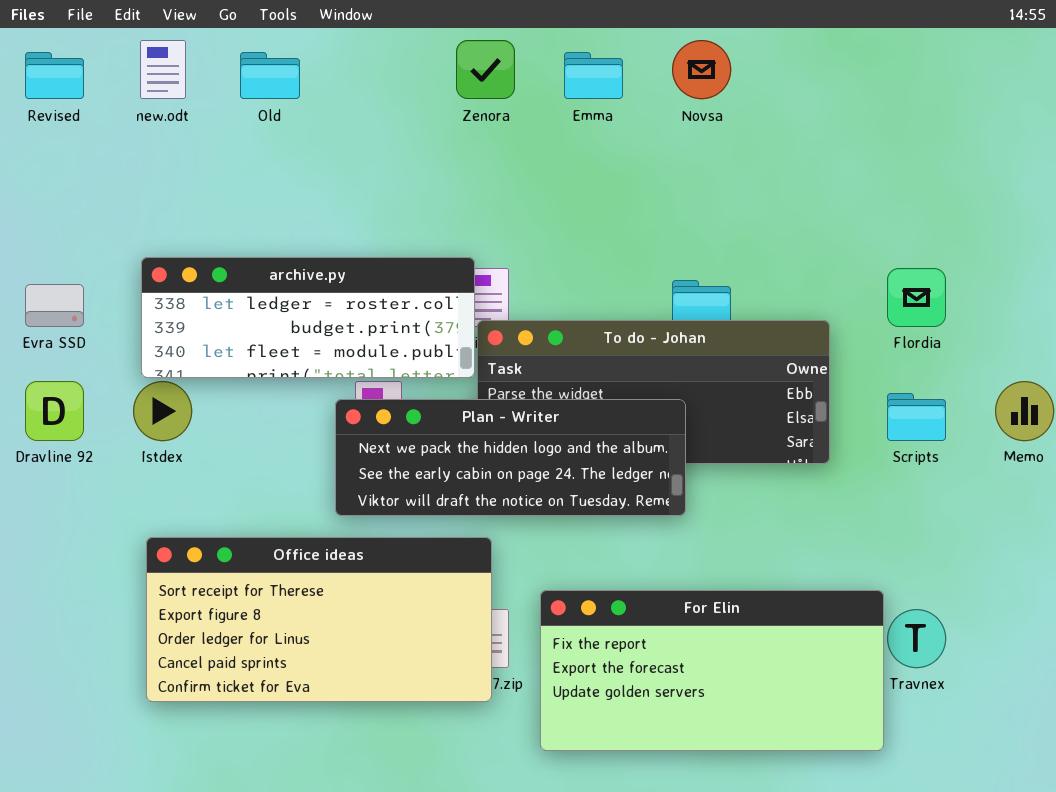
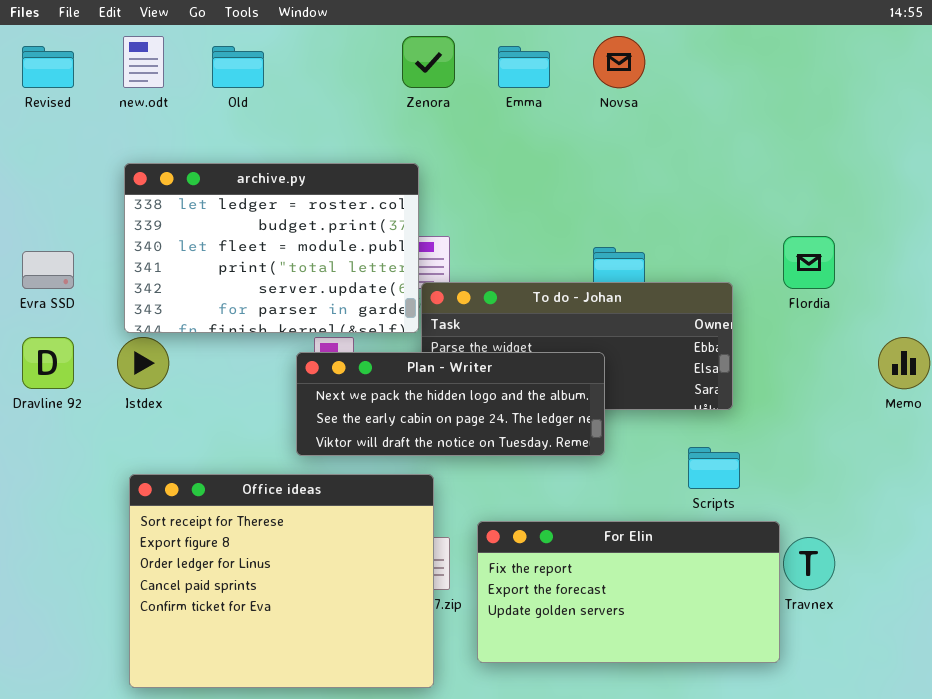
archive.py: [141,257,475,378] -> [124,163,419,333], resized
Scripts: [887,393,946,441] -> [688,447,740,489], moved
Office ideas: [146,537,492,702] -> [129,474,434,688], resized

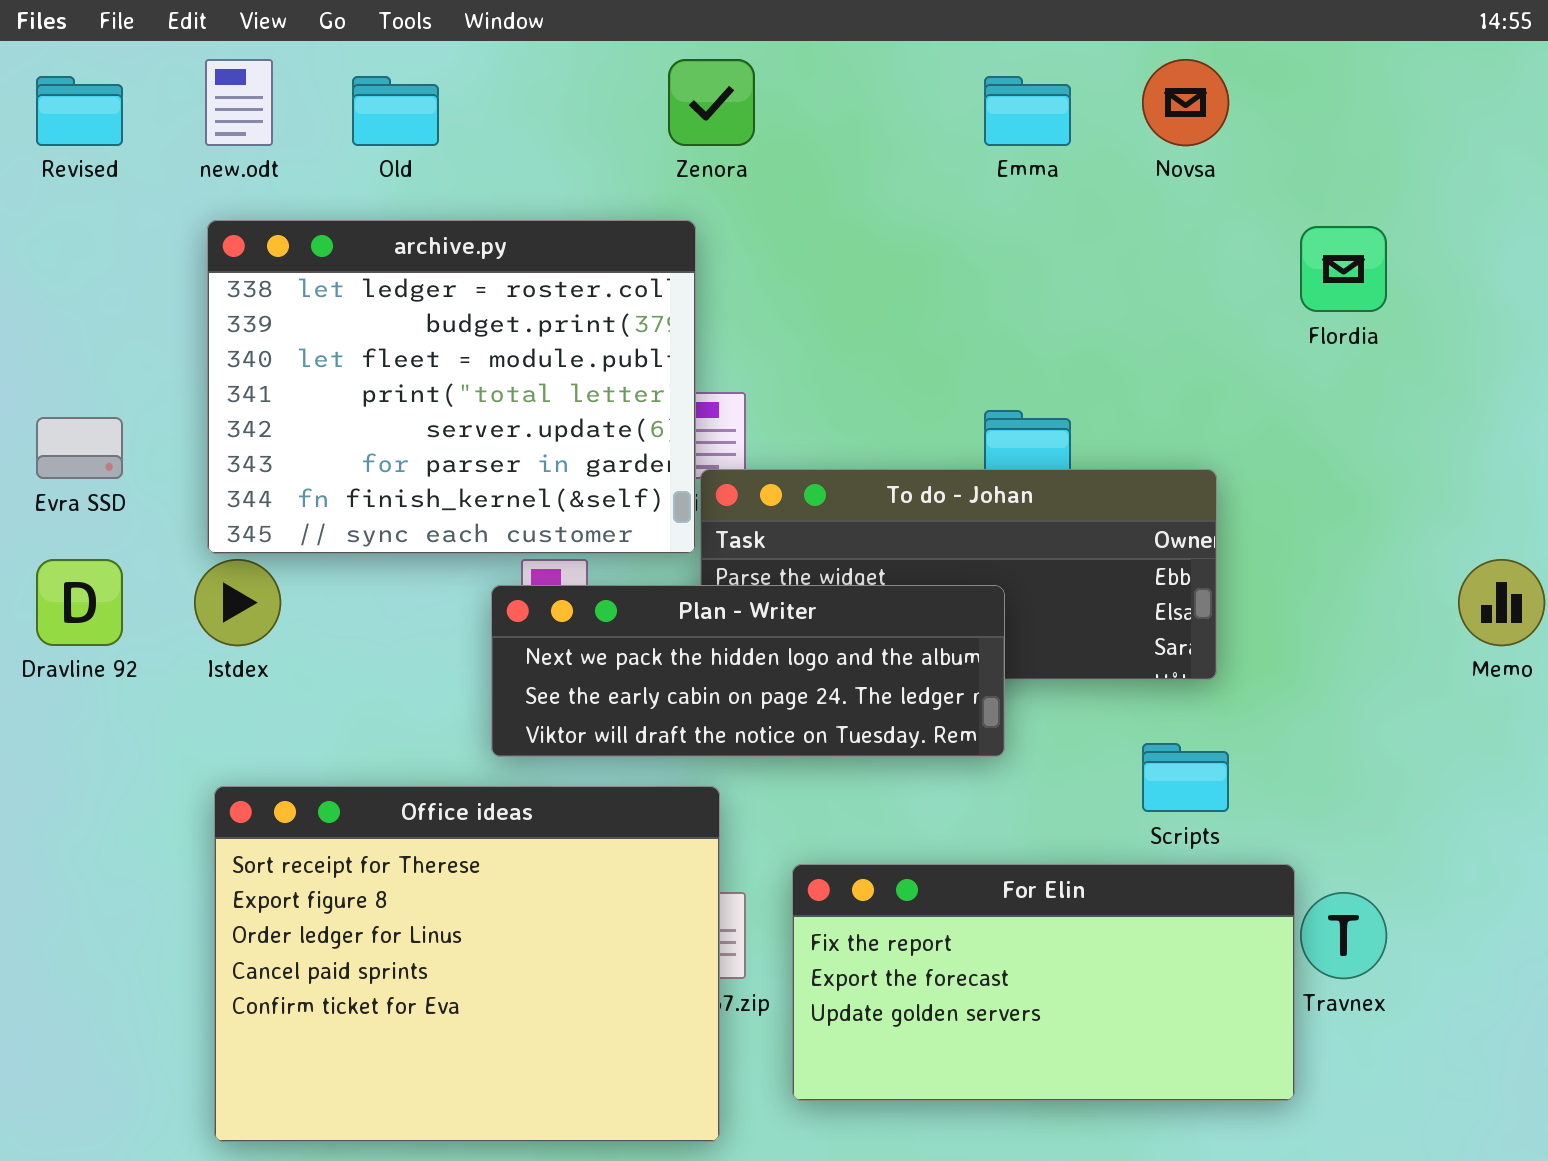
Novsa: [593,36,645,88] -> [1142,59,1229,146], moved
Emma: [498,46,550,88] -> [984,76,1071,146], moved
archive.py: [124,163,419,333] -> [207,220,696,554], resized
Flordia: [783,236,835,289] -> [1300,226,1387,312], moved

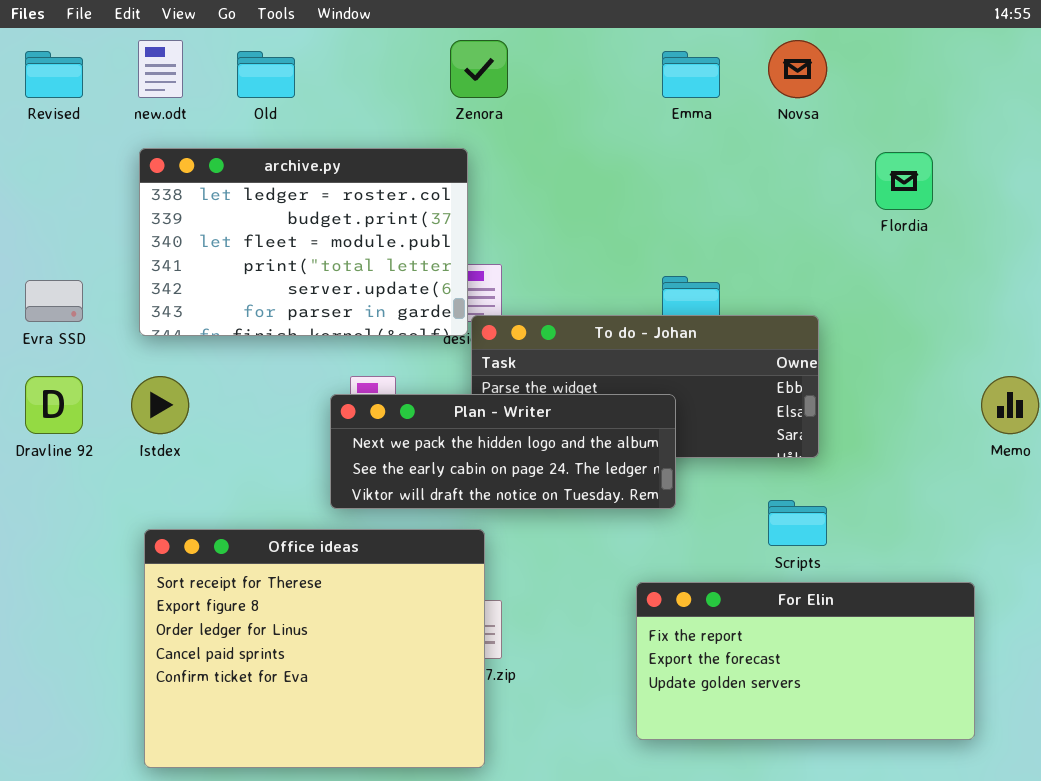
archive.py: [207,220,696,554] -> [139,148,468,336], resized
For Elin: [792,864,1295,1101] -> [636,582,975,740], moved

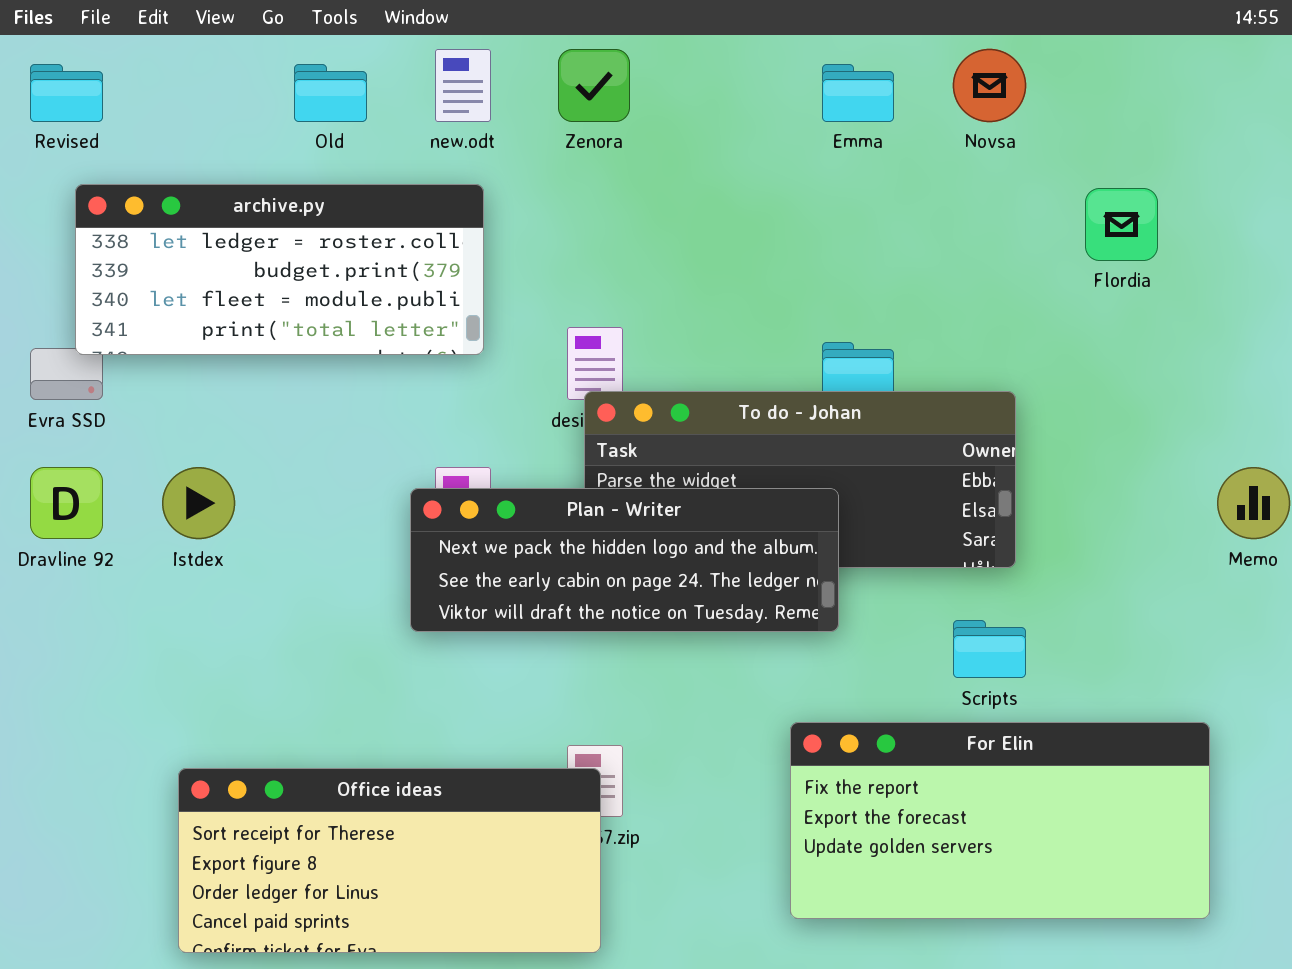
new.odt: [138,40,183,98] -> [435,49,491,122], moved
archive.py: [139,148,468,336] -> [75,184,484,355], moved, resized
Office ideas: [144,529,485,768] -> [178,768,601,953], resized

